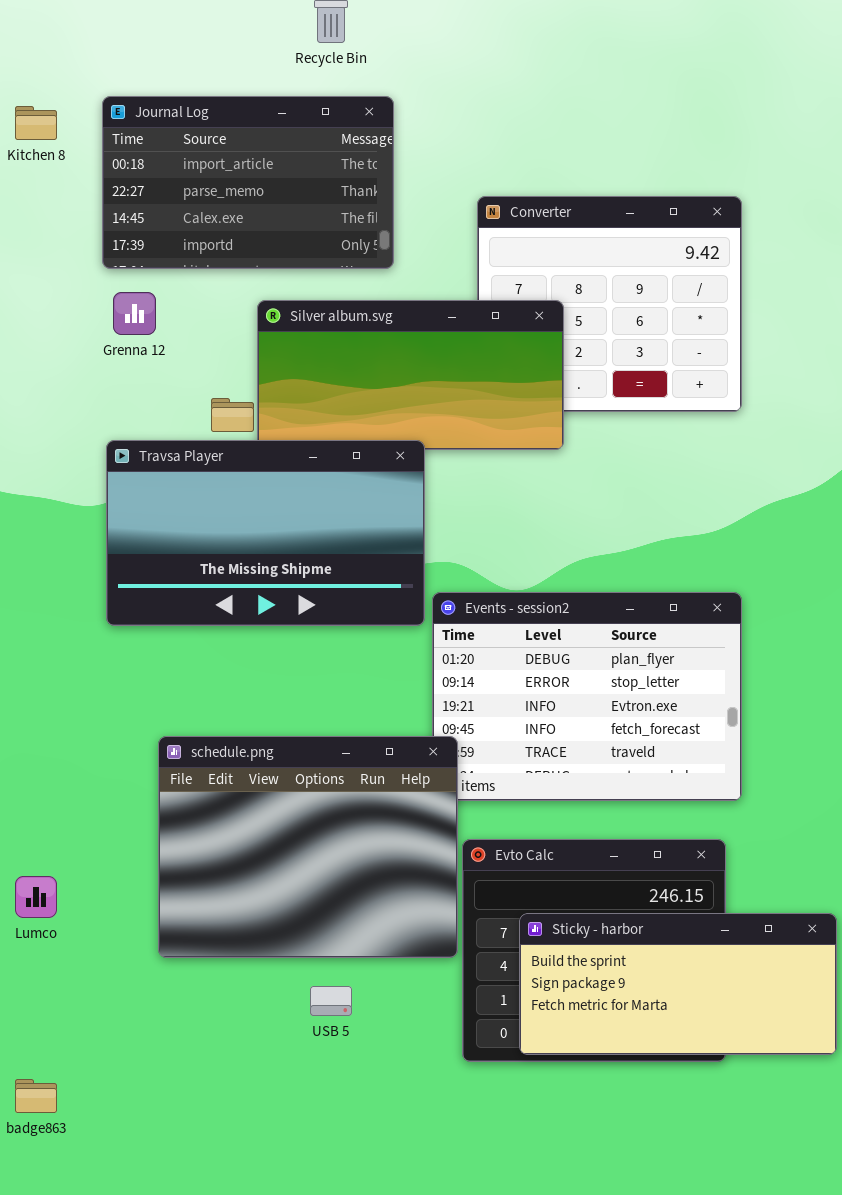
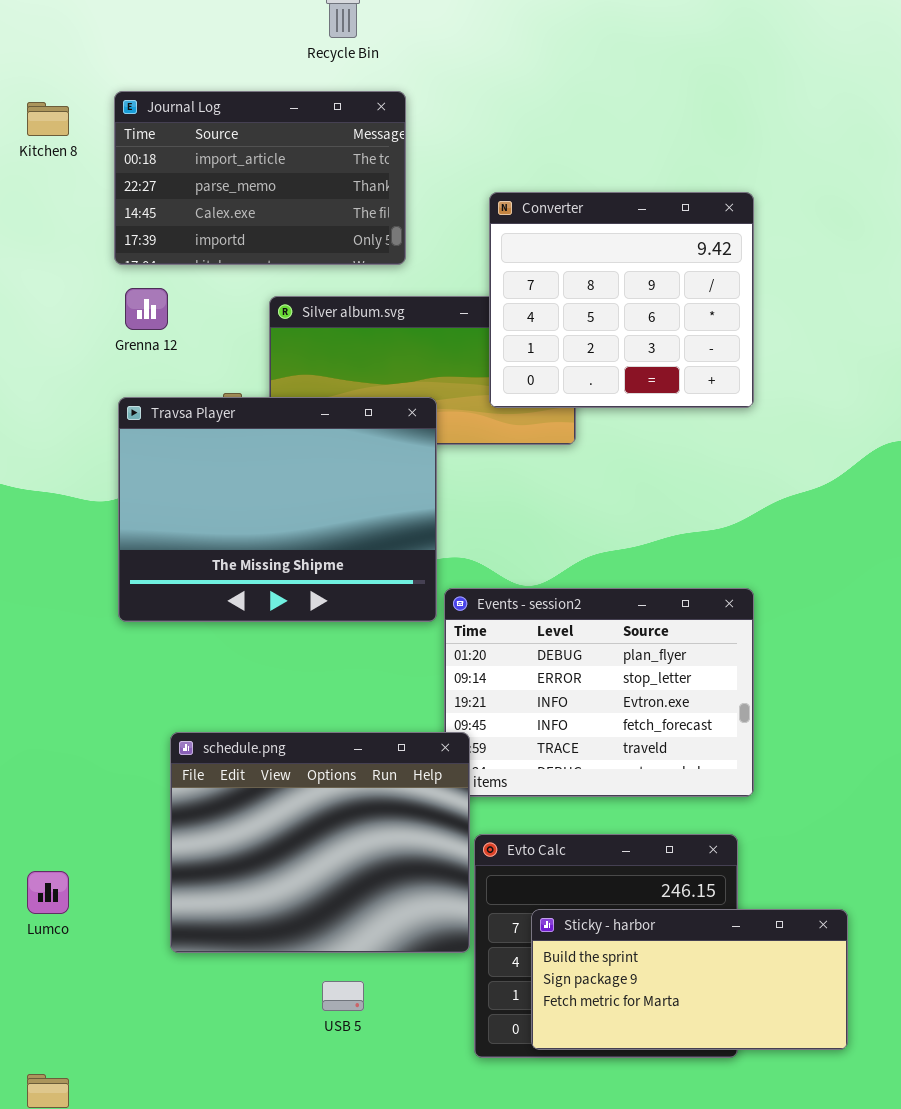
Converter: [477,196,742,412] -> [489,192,754,408], raised
Travsa Player: [106,440,425,626] -> [118,397,437,622], resized

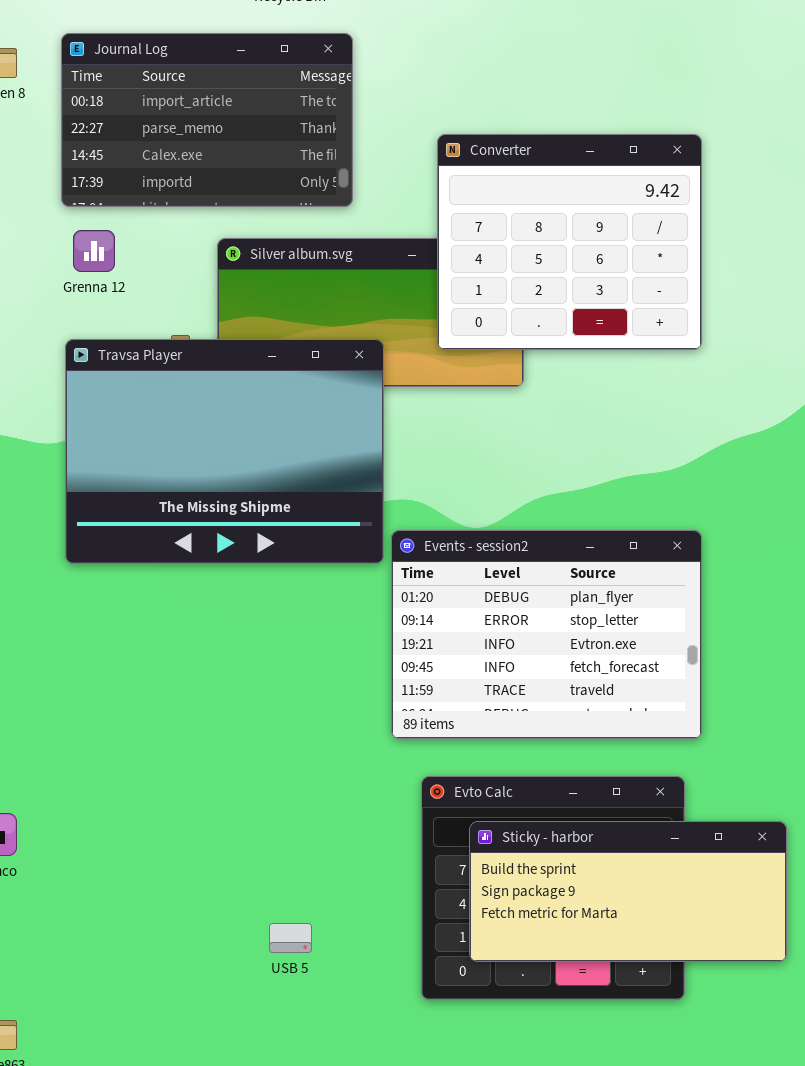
schedule.png: [170,732,470,953] -> none, closed
Sticky - harbor: [531,909,848,1050] -> [469,821,787,962], moved

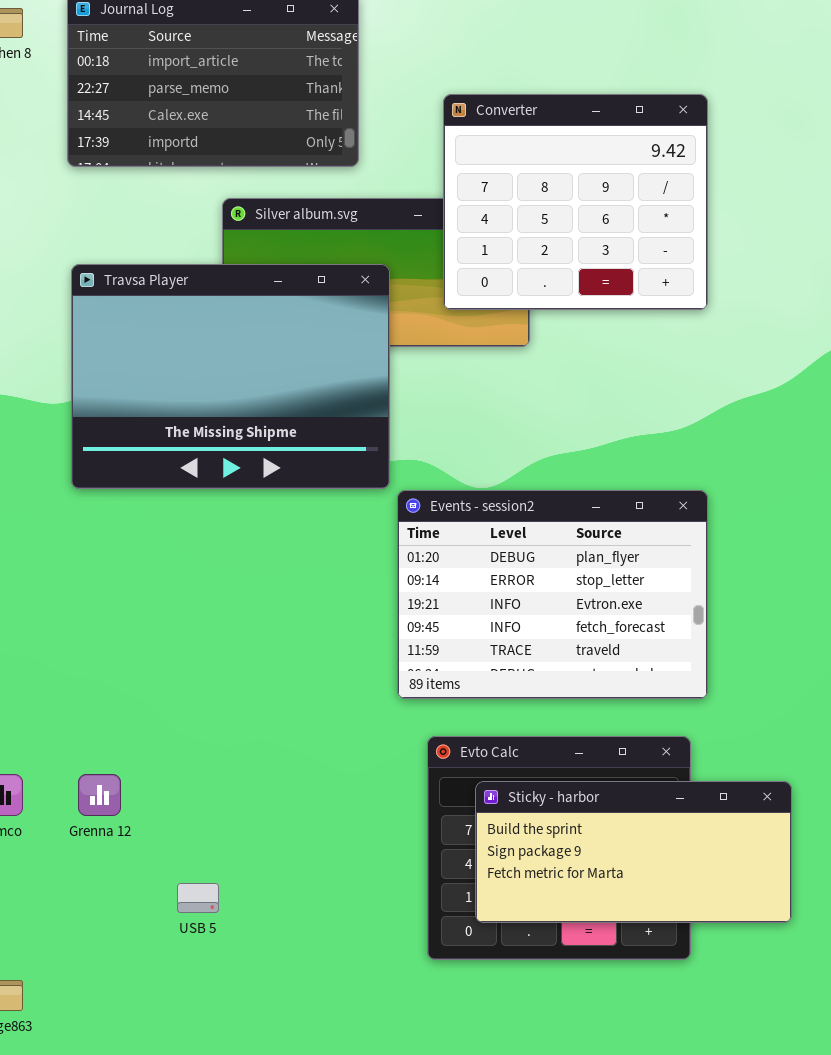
Grenna 12: [73,230,115,272] -> [78,774,121,816], moved
Travsa Player: [65,339,384,564] -> [71,264,390,489], moved
USB 5: [269,923,312,953] -> [177,883,219,913], moved

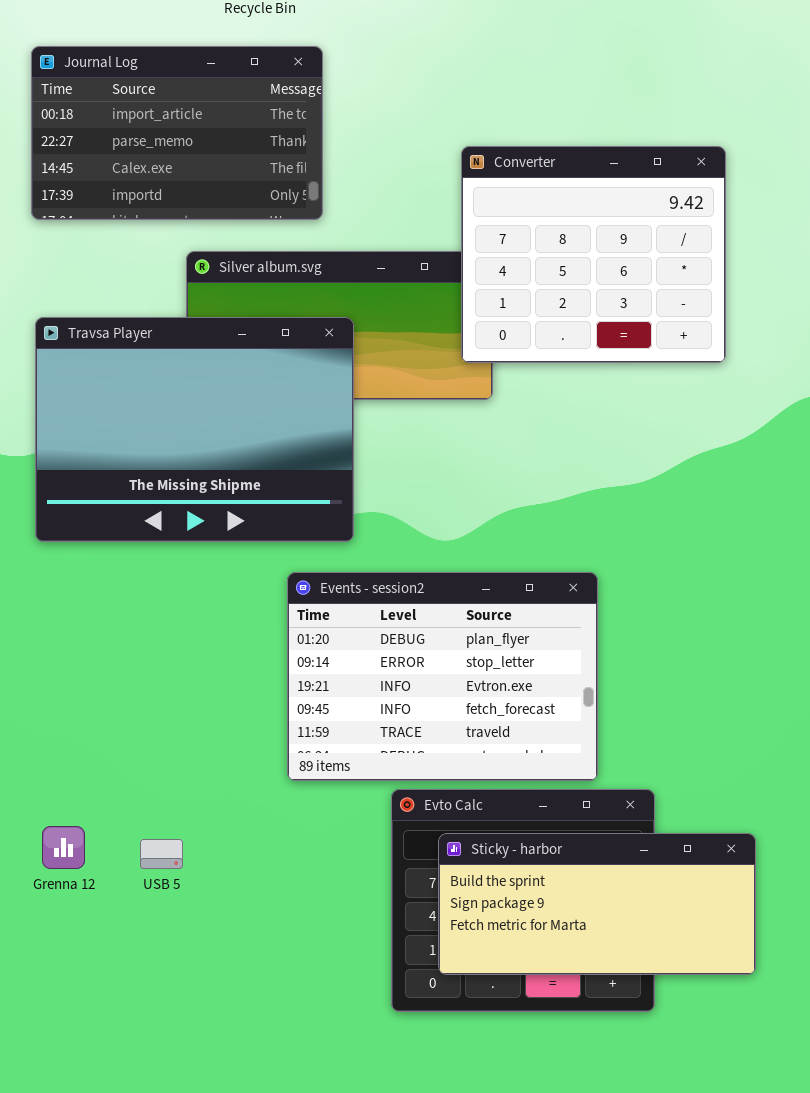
Converter: [443,94,708,310] -> [461,146,726,363], moved
Events - session2: [397,490,708,699] -> [287,572,598,781], moved
USB 5: [177,883,219,913] -> [140,839,183,869], moved

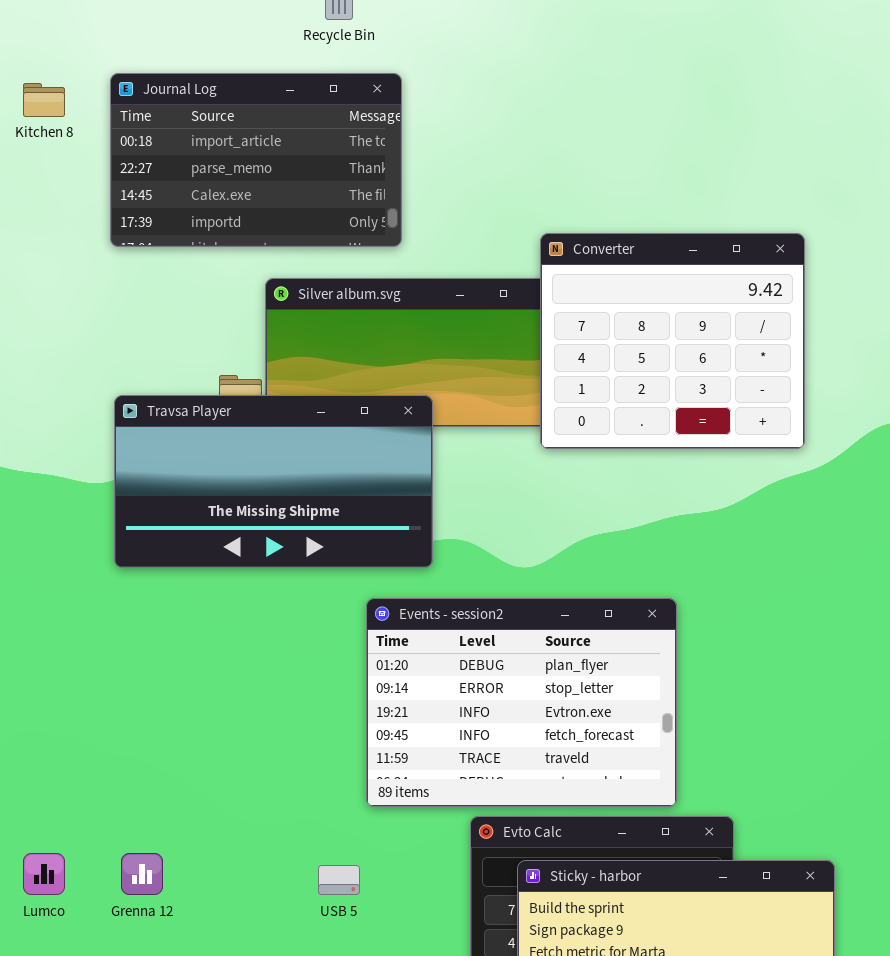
Converter: [461,146,726,363] -> [540,233,805,449], moved
Travsa Player: [35,317,354,542] -> [114,395,433,568], resized
USB 5: [140,839,183,869] -> [318,865,360,895], moved

